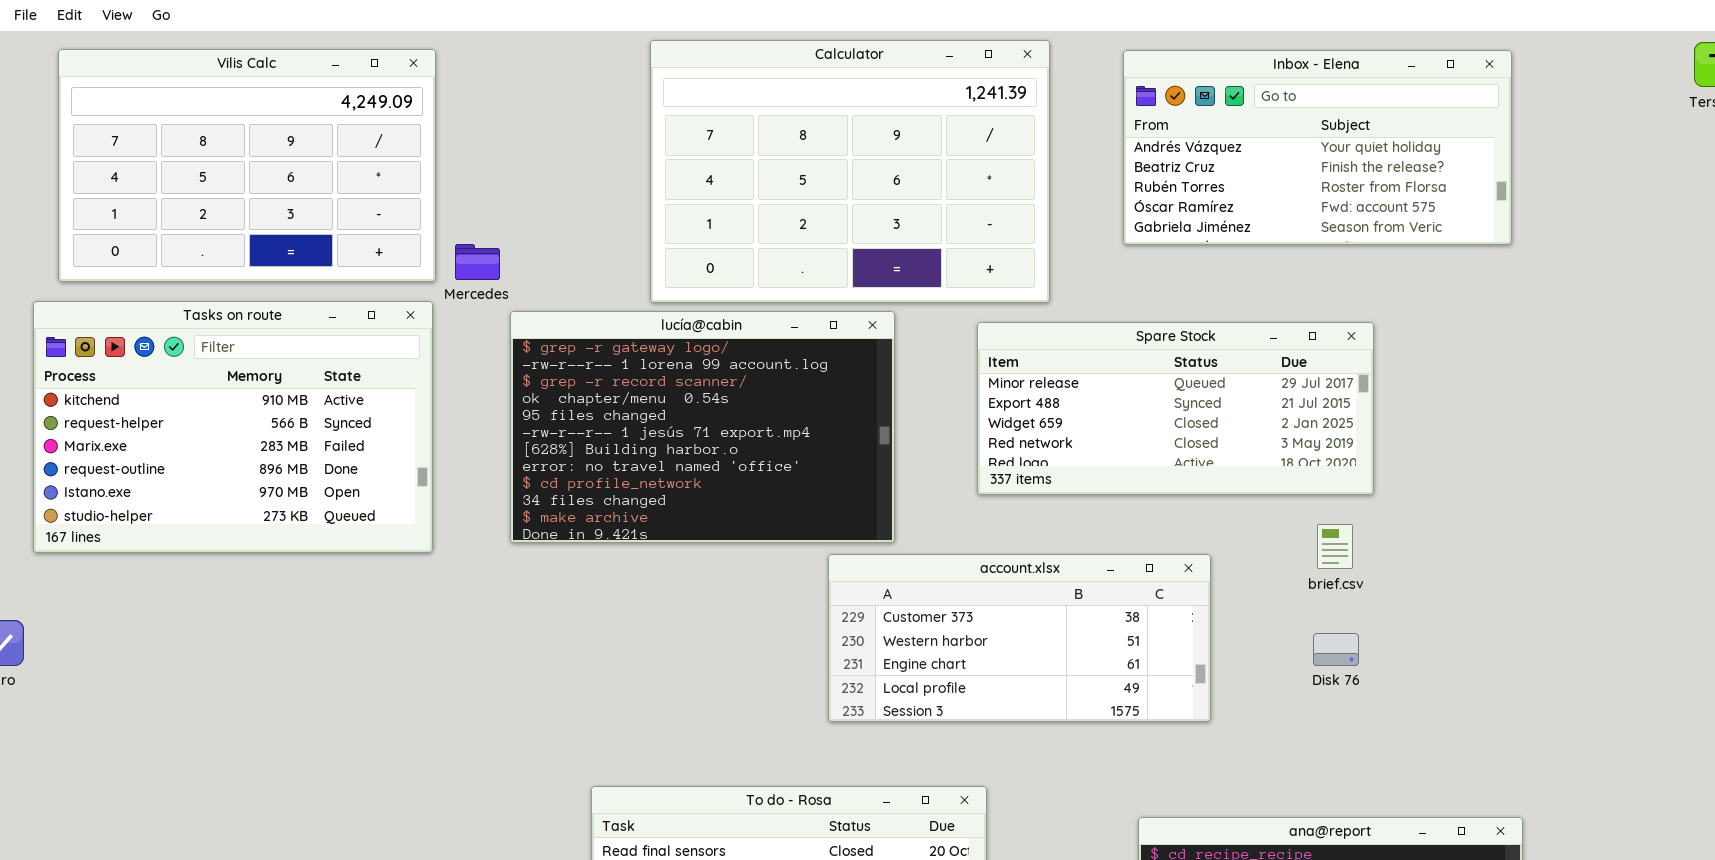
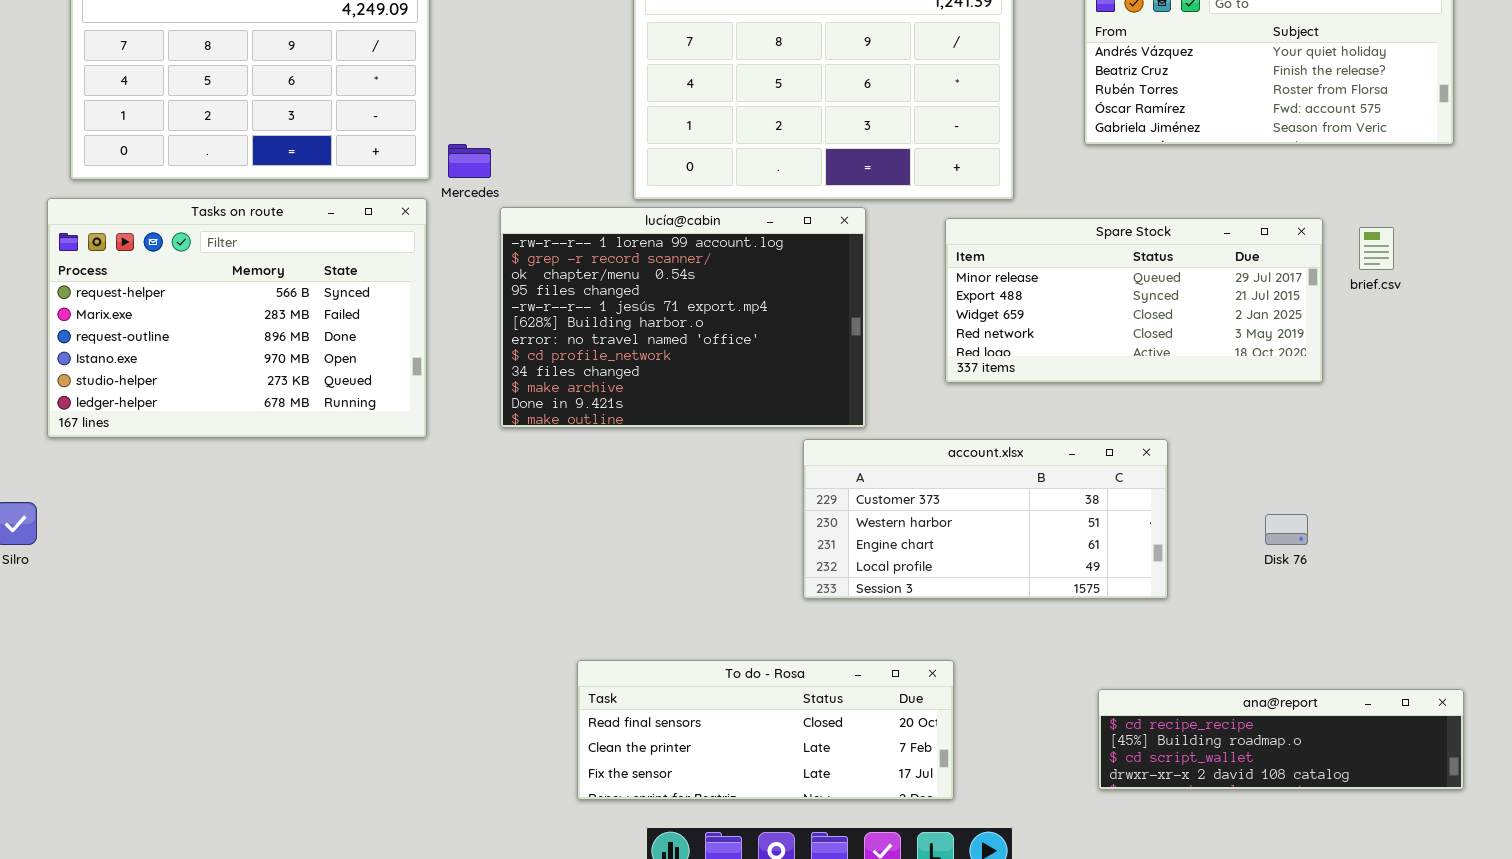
Tasks on route: [33,301,433,553] -> [47,198,427,438], scrolled down 1 row
lucía@cabin: [510,311,895,543] -> [500,207,866,428], scrolled down 1 row
brief.csv: [1317,524,1353,569] -> [1359,227,1394,270], moved

